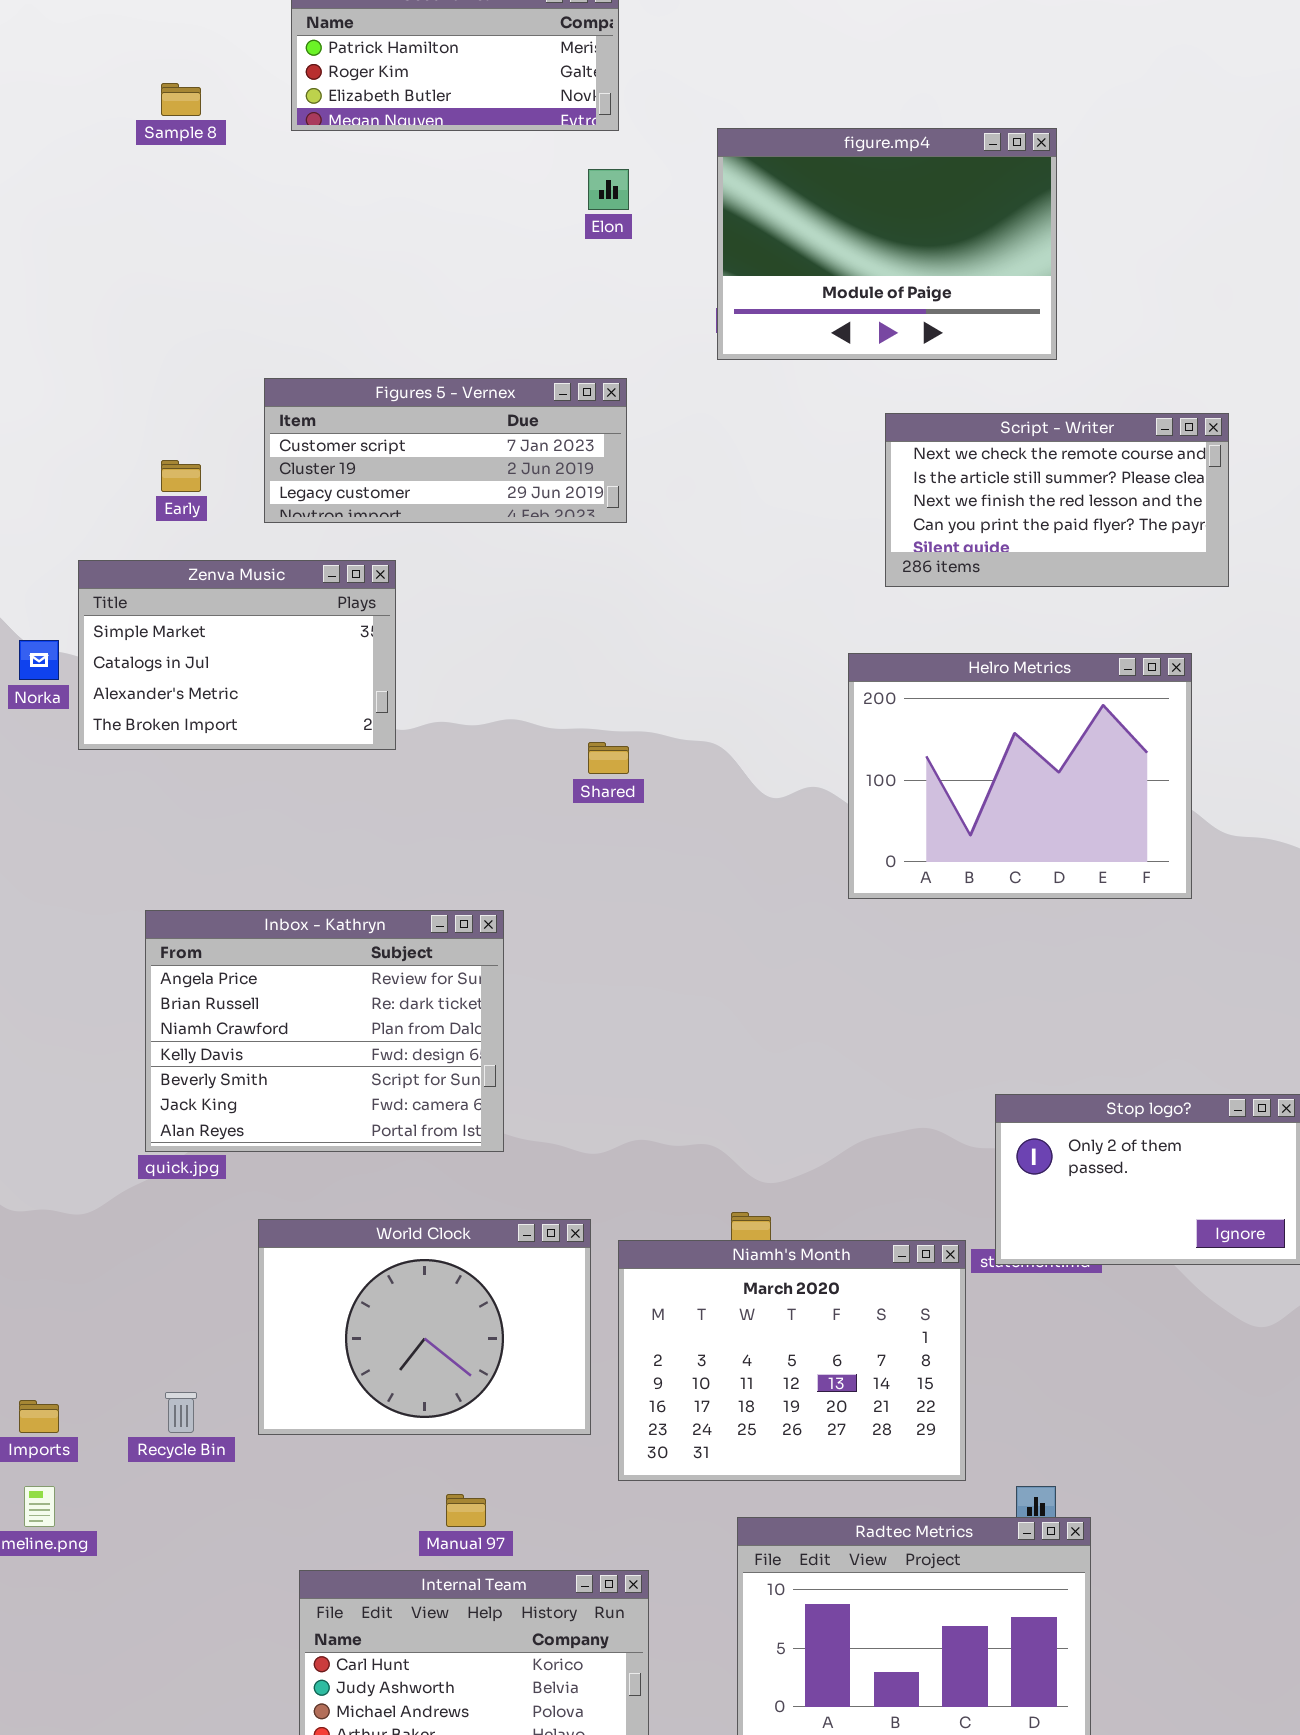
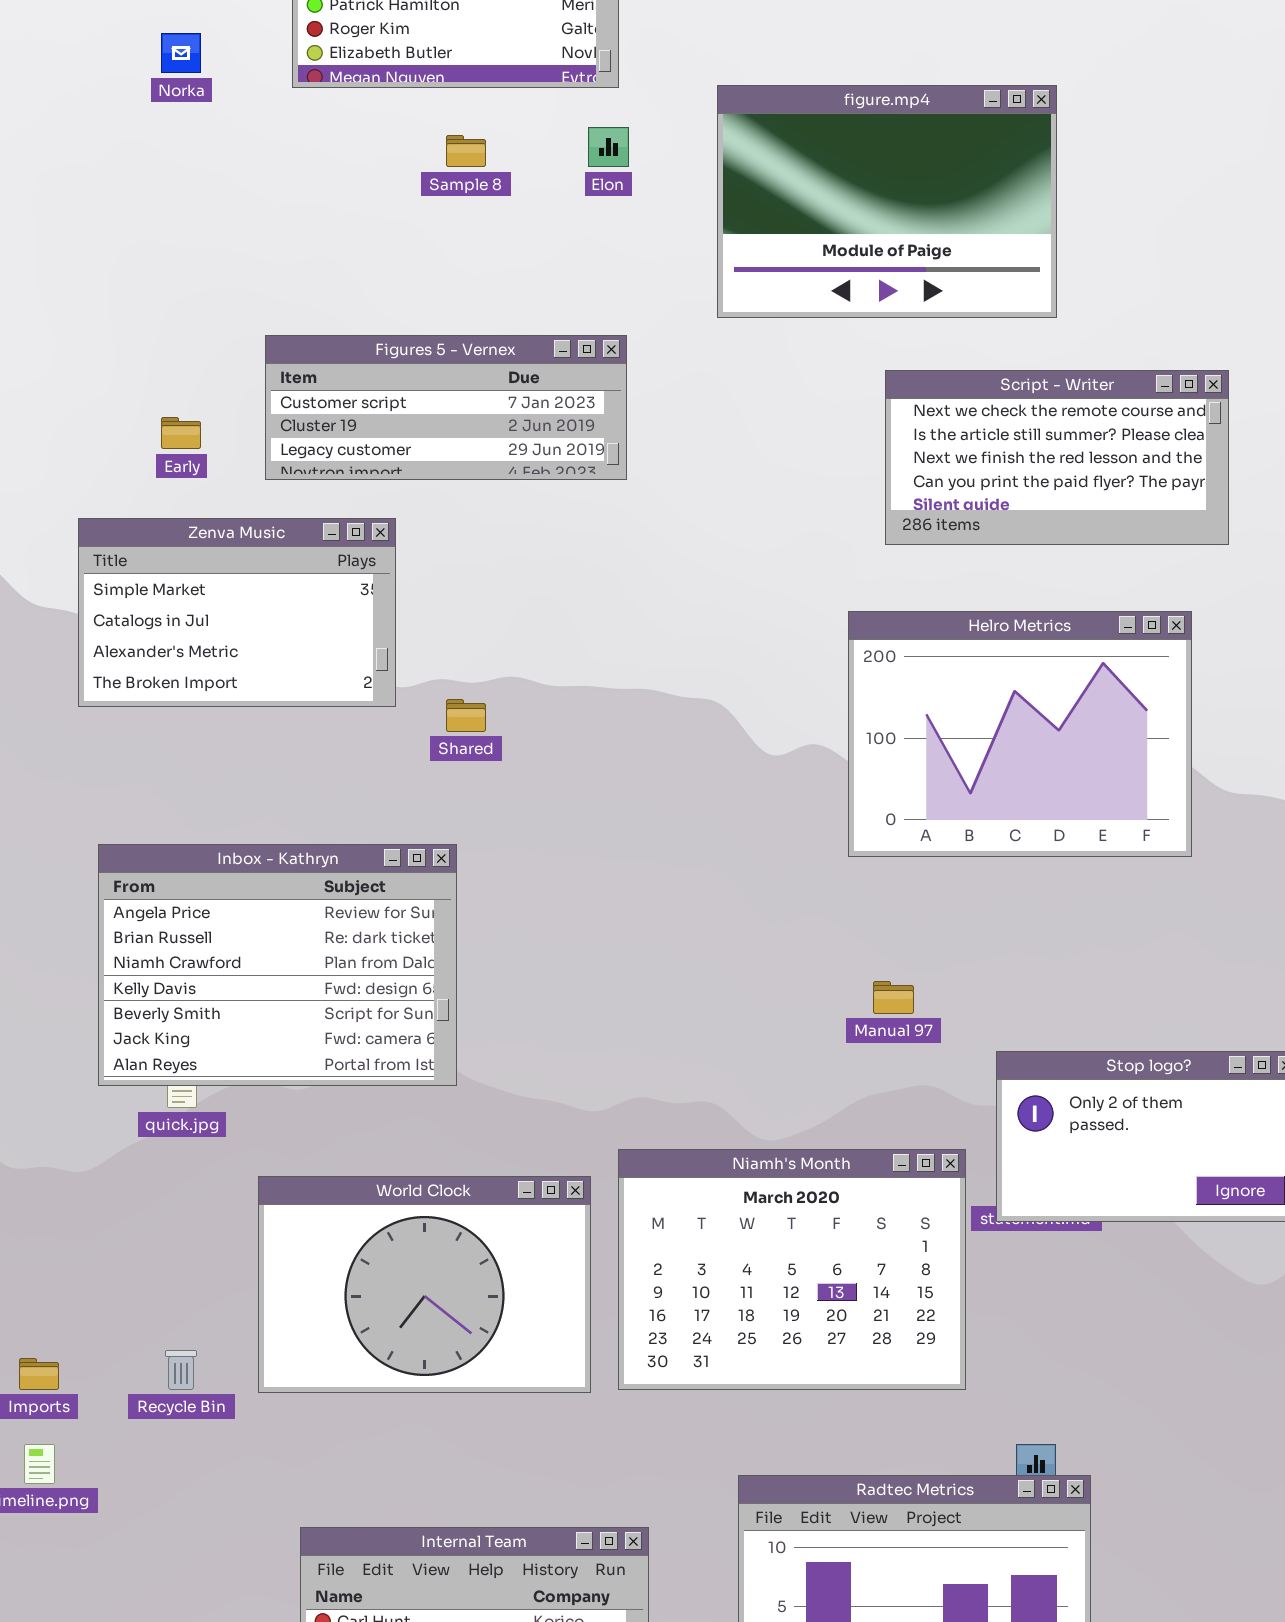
Sample 8: [161,83,201,116] -> [446,135,486,167], moved
Norka: [19,640,59,680] -> [161,33,201,73], moved
Shared: [588,742,629,774] -> [446,699,486,732], moved
Inbox - Kathryn: [145,910,504,1152] -> [98,844,457,1086], moved
Niamh's Month: [618,1240,966,1481] -> [618,1149,966,1390], moved
Manual 97: [446,1494,486,1527] -> [873,981,914,1014], moved

